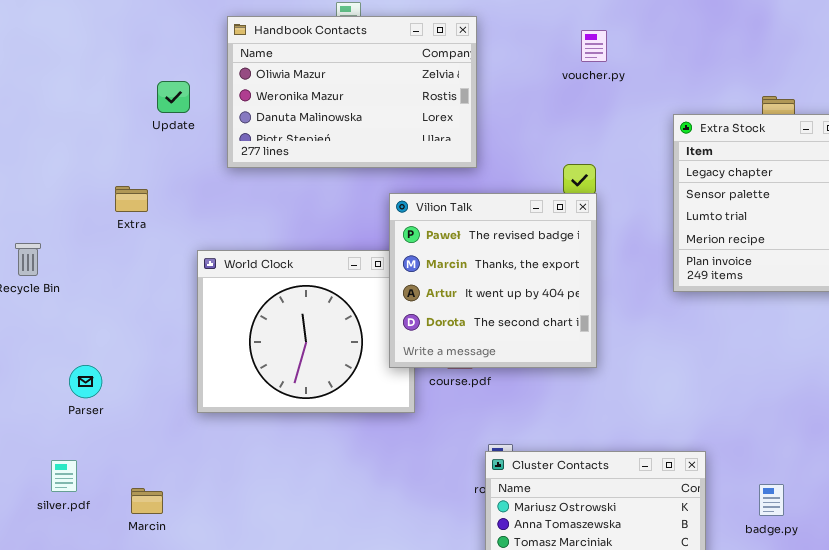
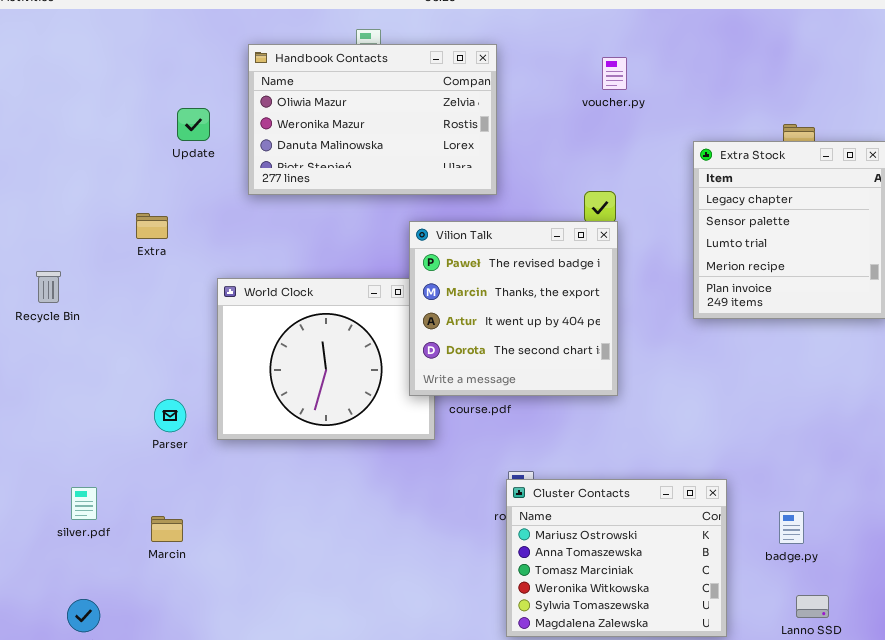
Parser: [69,365,102,398] -> [154,399,186,432], moved

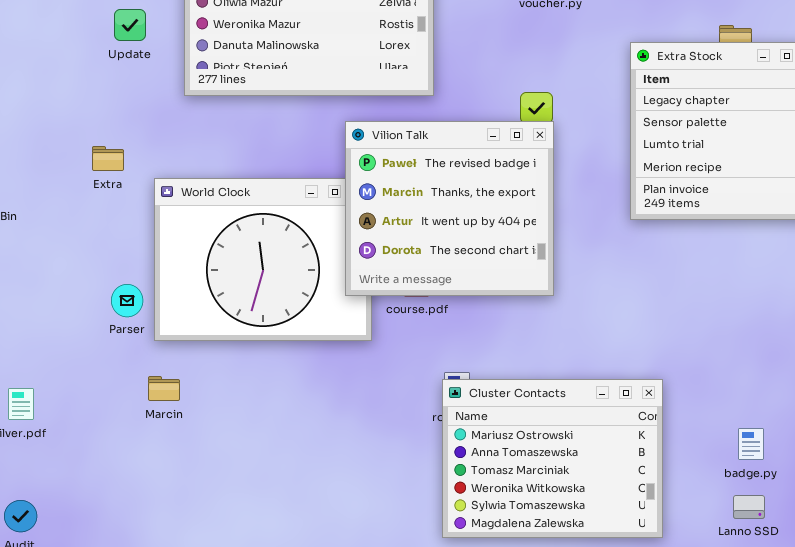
Extra: [136,213,168,239] -> [92,146,124,171], moved
Parser: [154,399,186,432] -> [111,284,143,317], moved
badge.py: [779,511,804,544] -> [738,428,764,460], moved
Marcin: [151,516,183,542] -> [148,376,180,401], moved

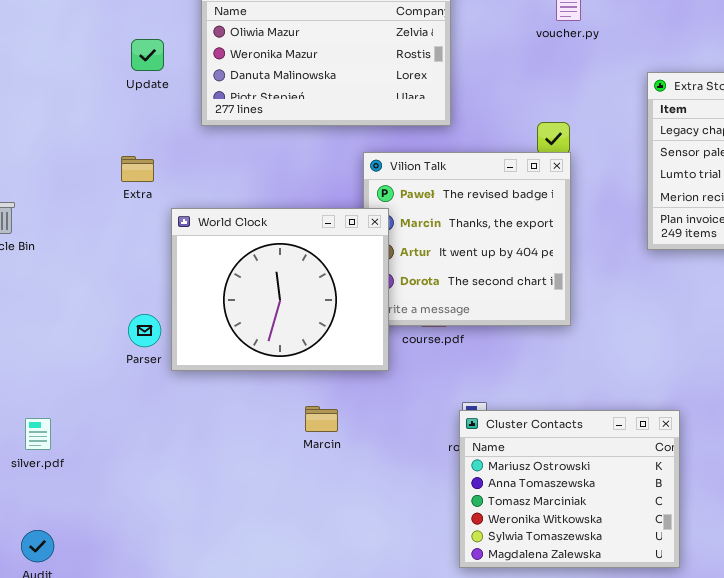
Extra: [92,146,124,171] -> [121,156,154,182], moved
World Clock: [154,178,372,341] -> [171,208,389,371], raised
Marcin: [148,376,180,401] -> [305,406,338,432], moved

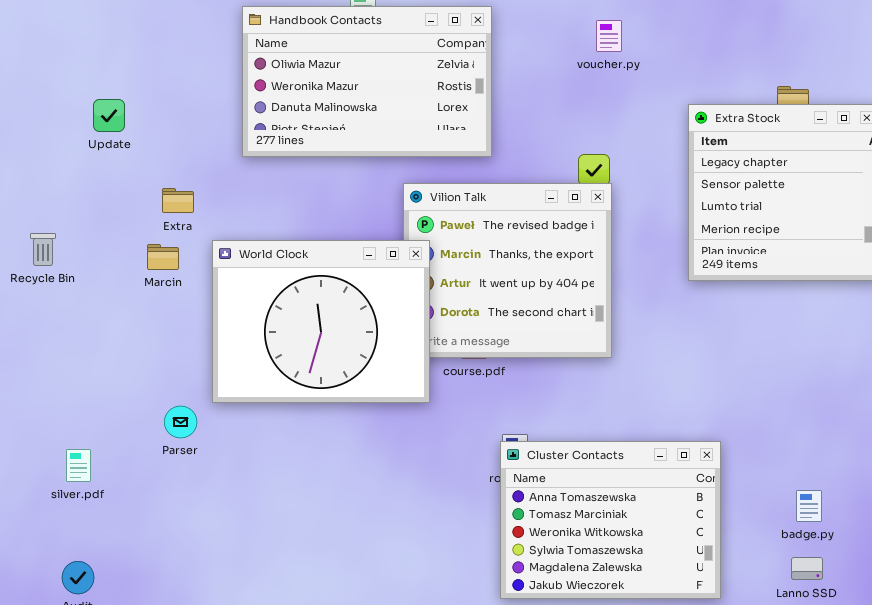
Update: [131,39,164,71] -> [93,99,125,132], moved
Parser: [128,314,161,347] -> [164,406,197,438], moved
Marcin: [305,406,338,432] -> [147,244,179,270], moved
Cluster Contacts: [459,410,680,568] -> [500,441,721,599], scrolled down 1 row

